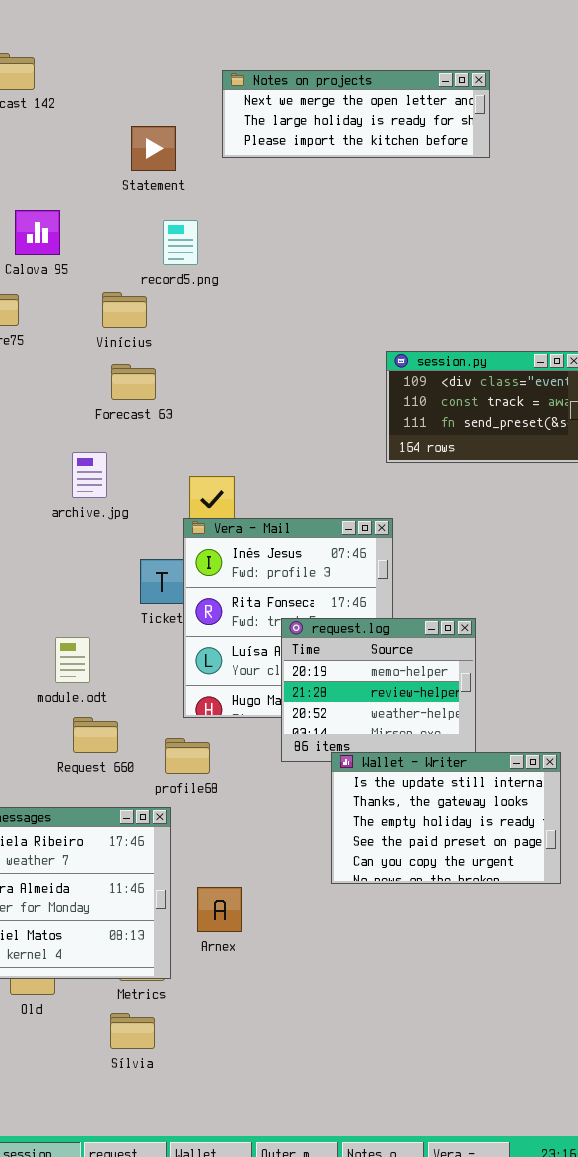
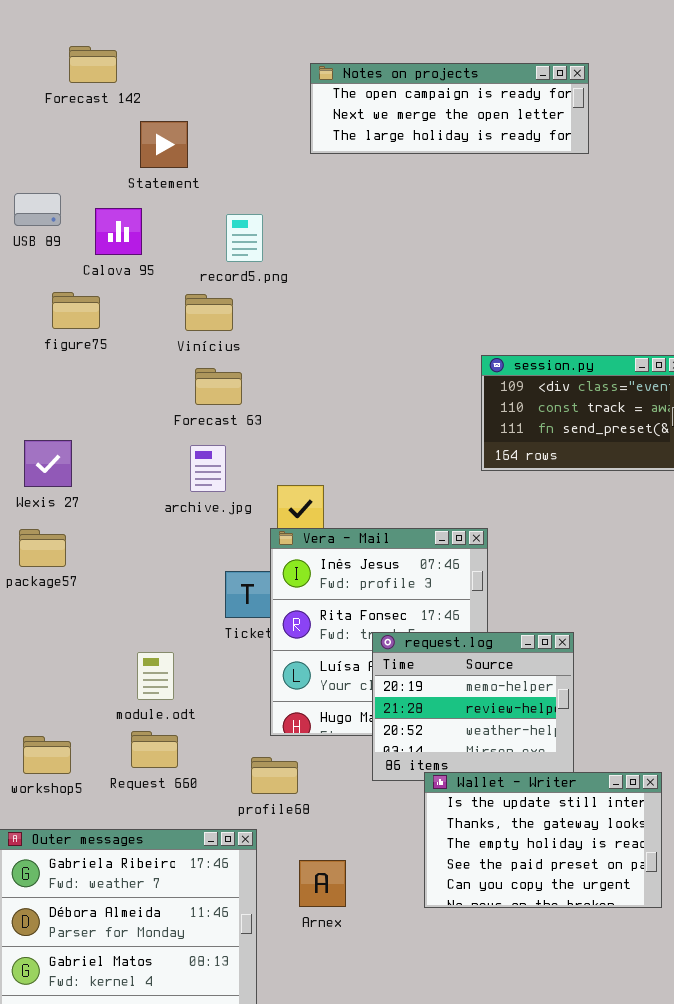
Notes on projects: [222,70,490,158] -> [310,63,589,154], scrolled up 1 row
Statement: [131,126,176,171] -> [140,121,188,168], moved
record5.png: [163,220,198,265] -> [226,214,263,262], moved
archive.jpg: [72,452,107,498] -> [190,445,226,492], moved
Request 660: [73,717,118,753] -> [131,731,178,768], moved
Arnex: [197,887,242,932] -> [299,860,346,907], moved

